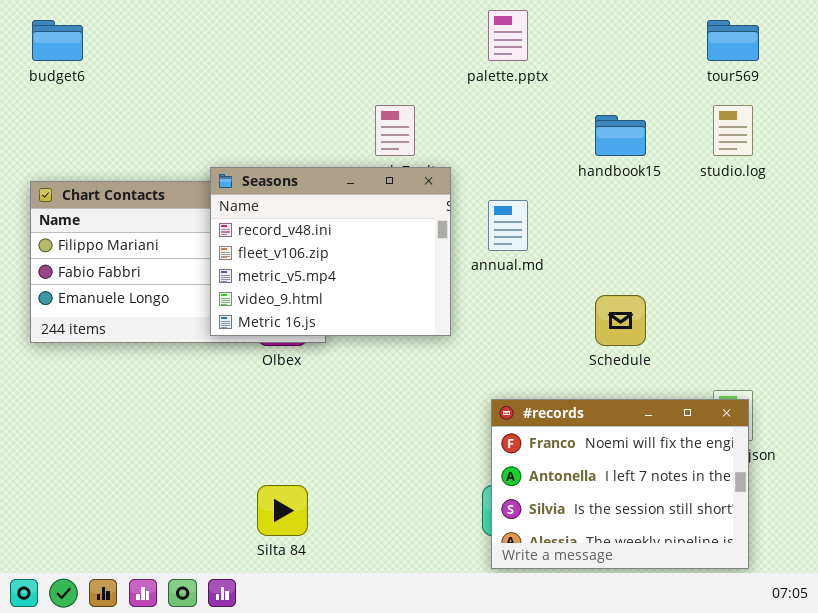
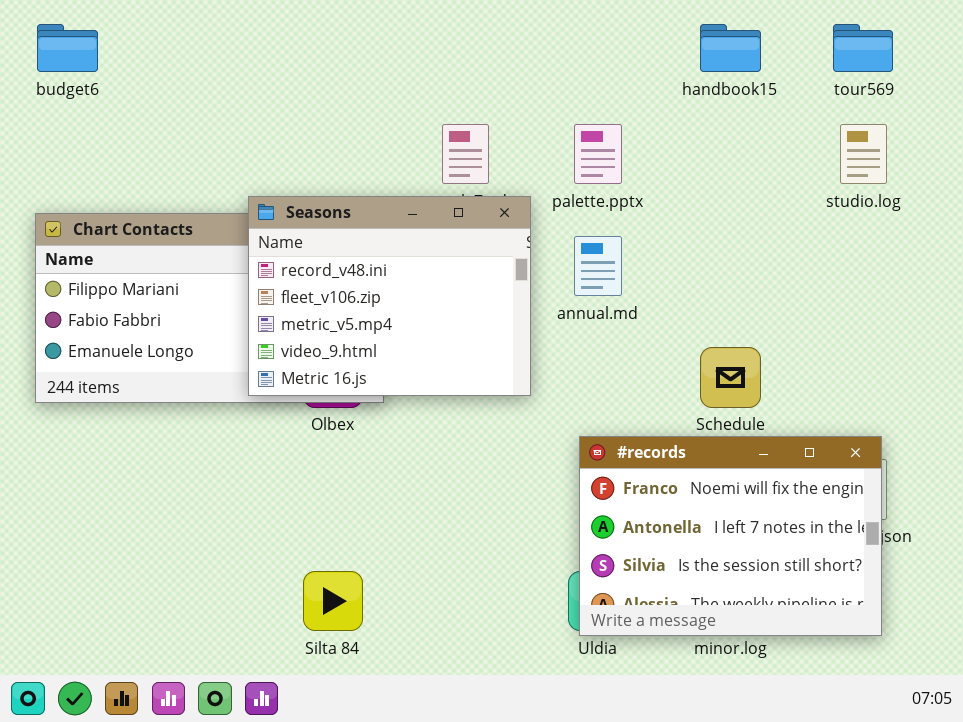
palette.pptx: [488,10,528,61] -> [574,124,622,184], moved
handbook15: [595,115,646,156] -> [700,24,761,72], moved
#records: [491,399,749,569] -> [579,436,882,636], moved

